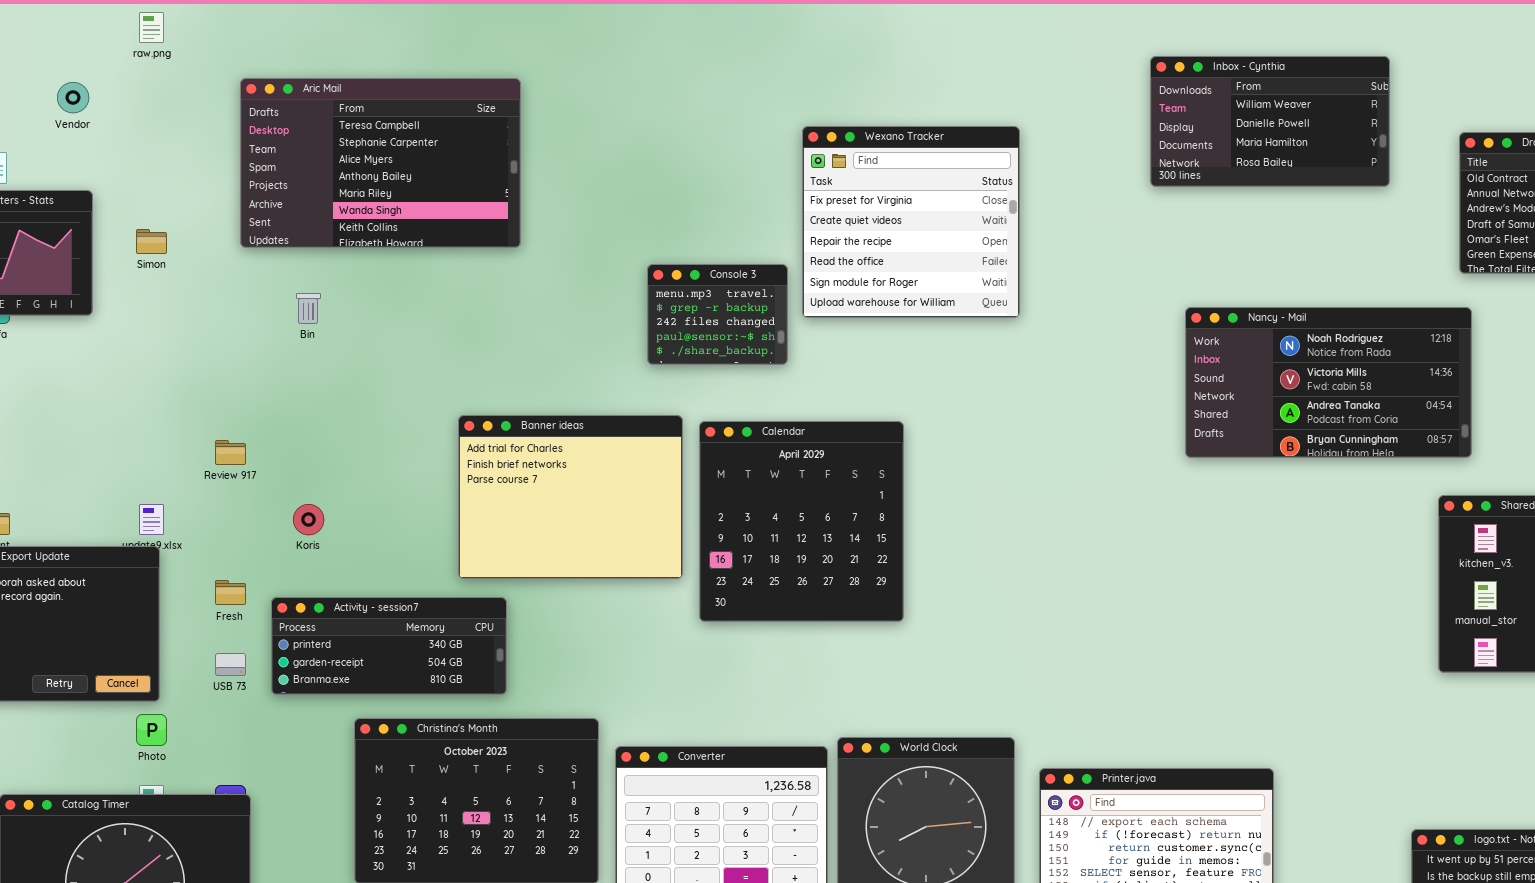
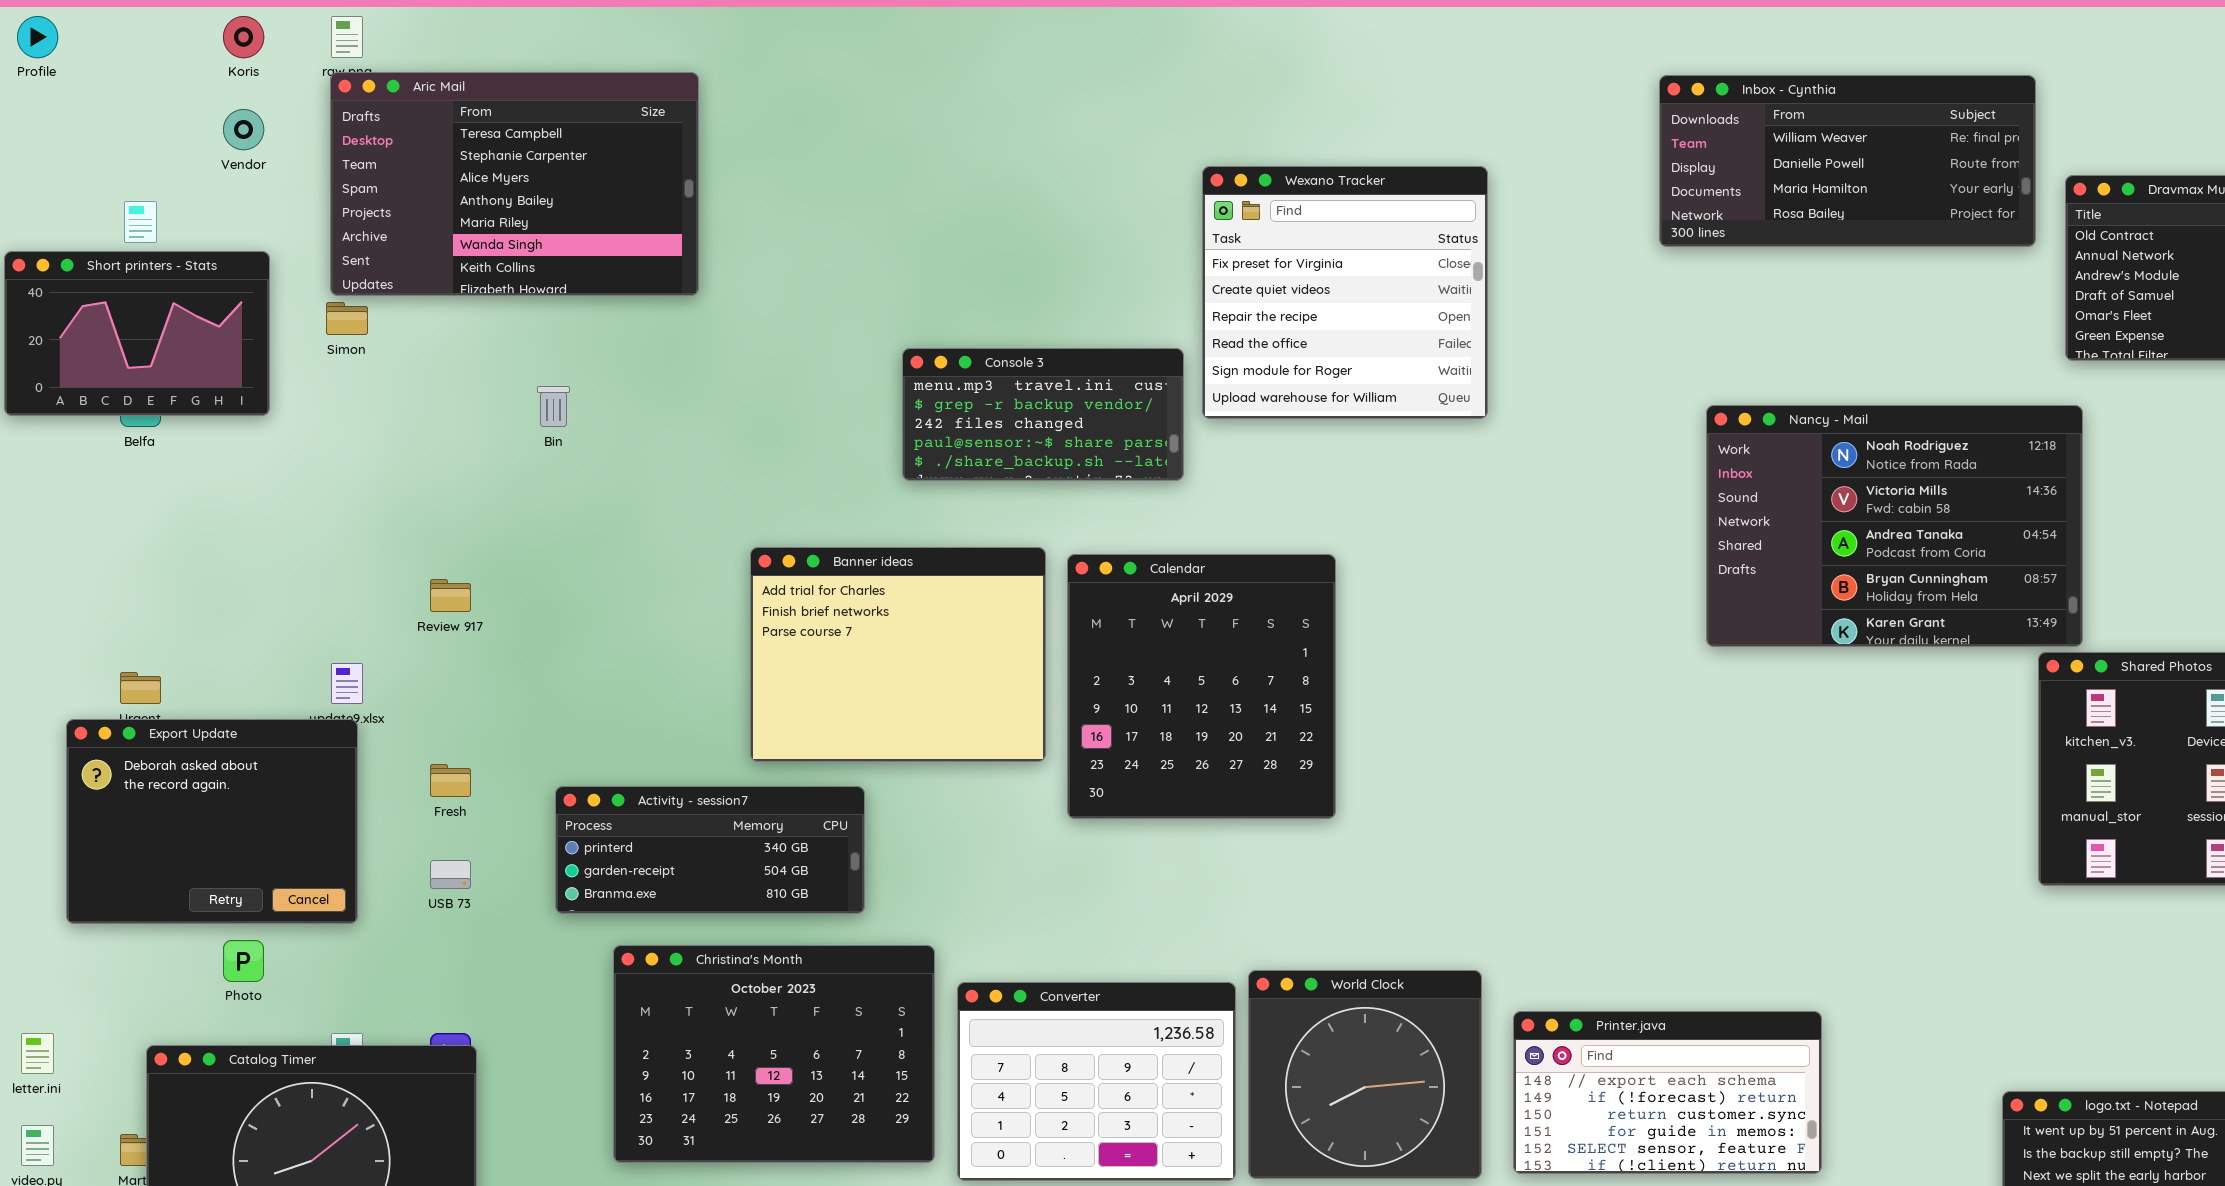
Inbox - Cynthia: [1150,56,1390,187] -> [1659,75,2036,247], resized
Aric Mail: [240,78,521,248] -> [330,72,699,296], moved
Console 3: [647,264,788,365] -> [902,348,1184,481], resized
Nancy - Mail: [1185,307,1472,458] -> [1706,405,2083,647], resized
Koris: [293,504,324,535] -> [223,16,264,58], moved
Activity - session7: [271,597,507,695] -> [555,786,865,914], moved
Photo: [136,714,167,746] -> [223,940,264,982], moved

